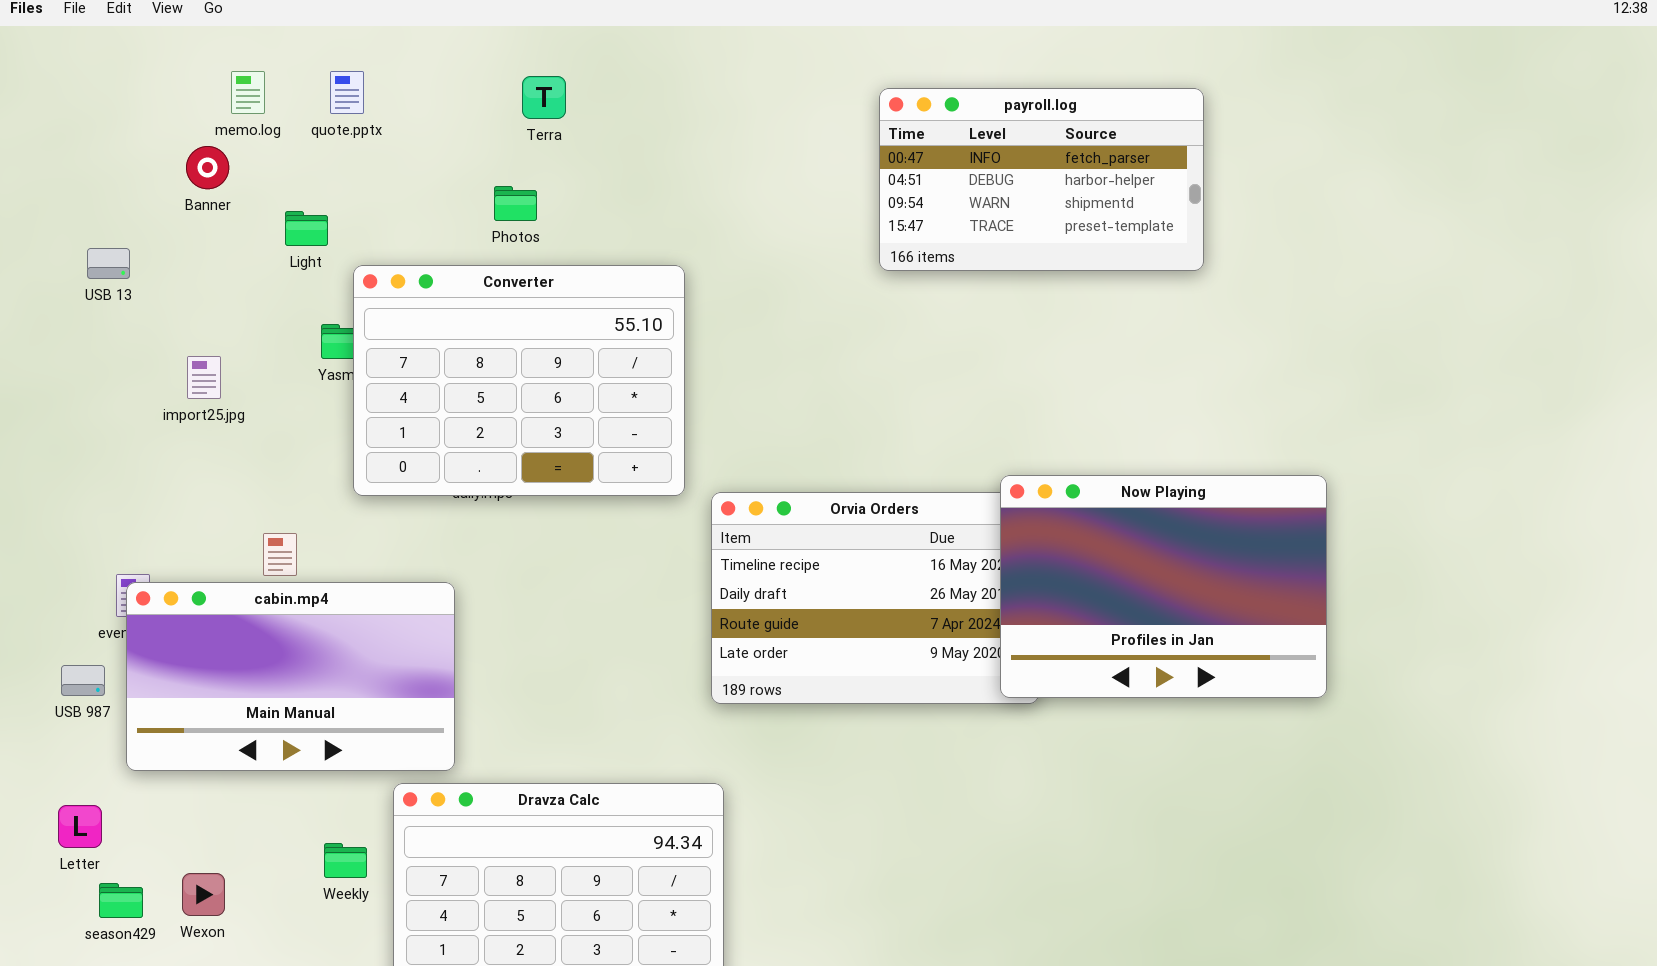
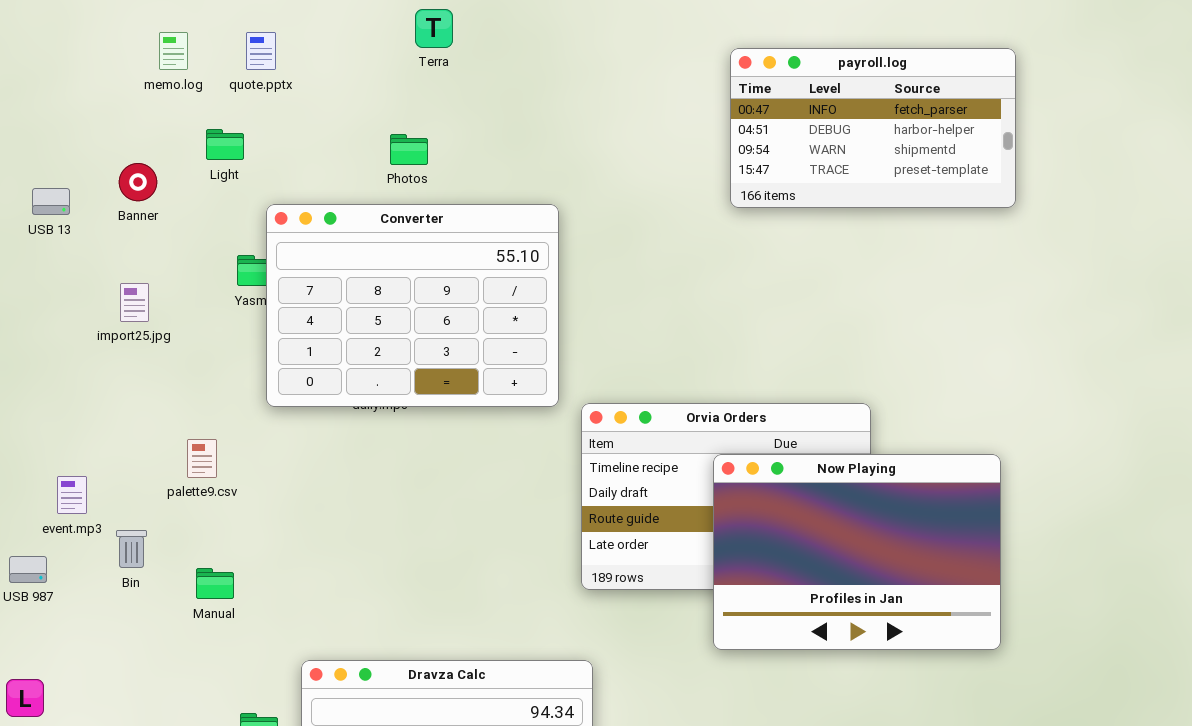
Terra: [522,76,566,119] -> [415,9,453,48], moved
Banner: [186,146,229,189] -> [119,163,157,201], moved
Light: [285,211,328,246] -> [206,129,244,160], moved
Now Playing: [1000,475,1327,698] -> [713,454,1001,650], moved
cabin.mp4: [126,582,455,771] -> none, closed

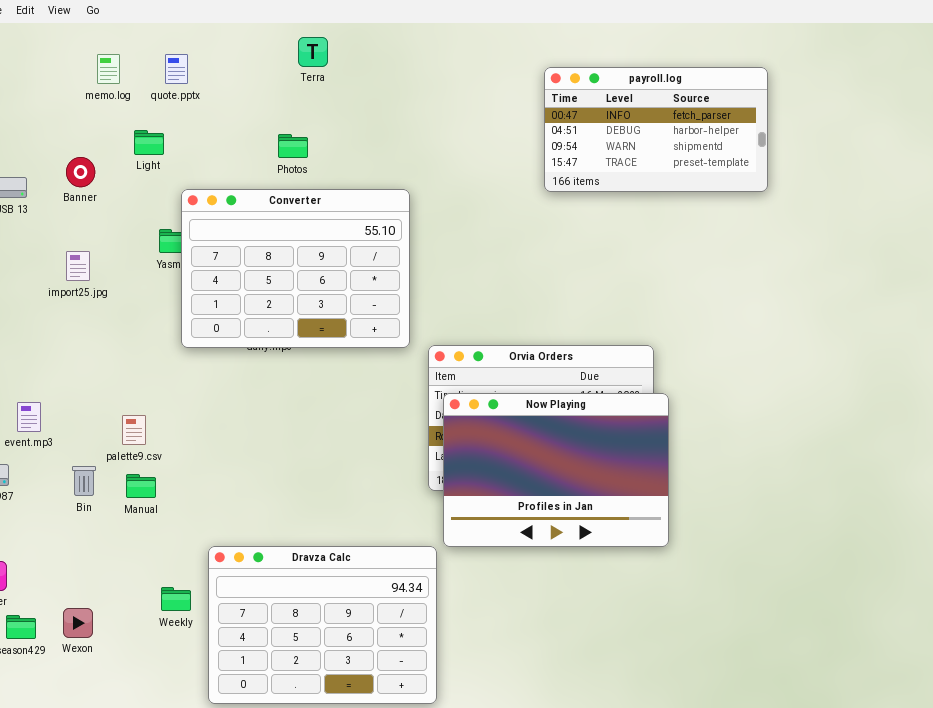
palette9.csv: [187,439,217,478] -> [122,415,146,445], moved
Now Playing: [713,454,1001,650] -> [443,393,669,547], moved
Bin: [116,530,147,568] -> [72,466,96,496], moved

